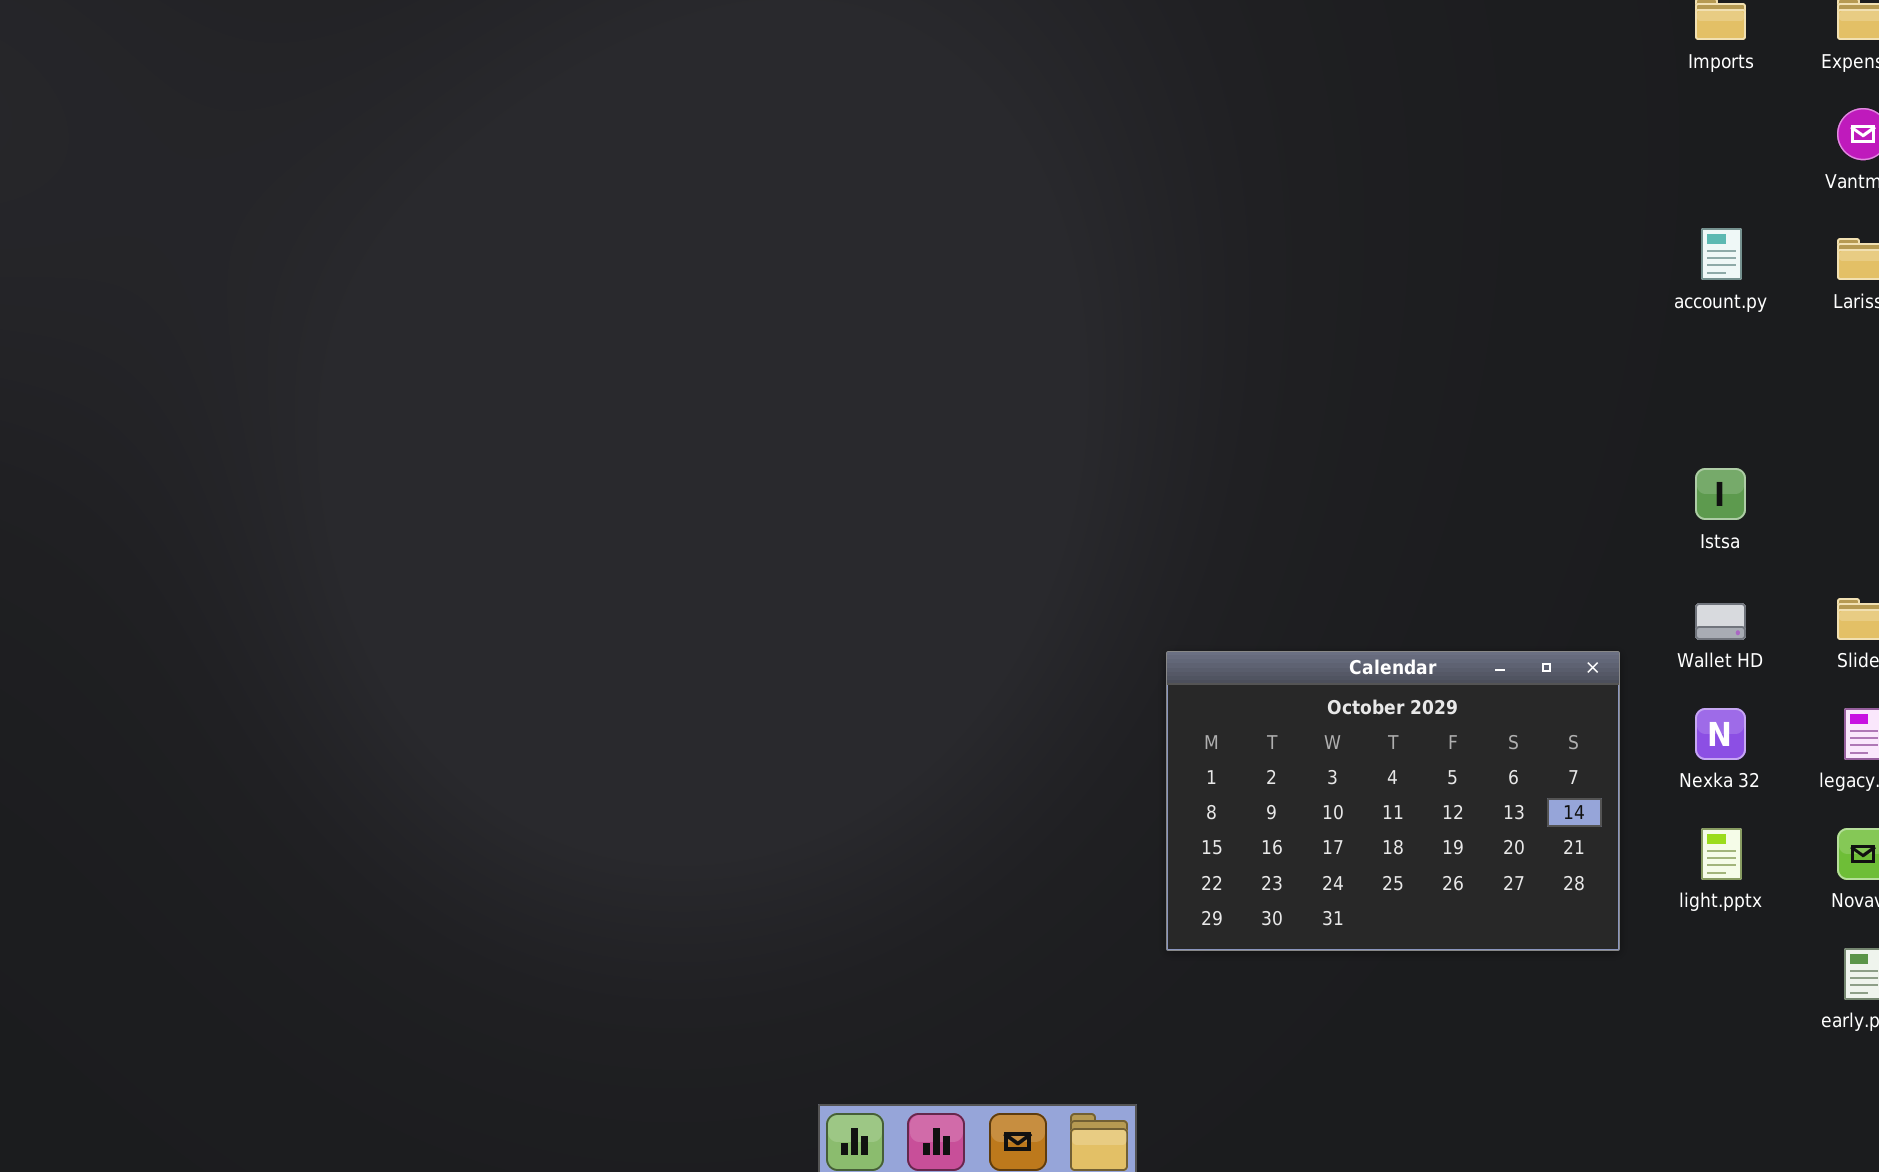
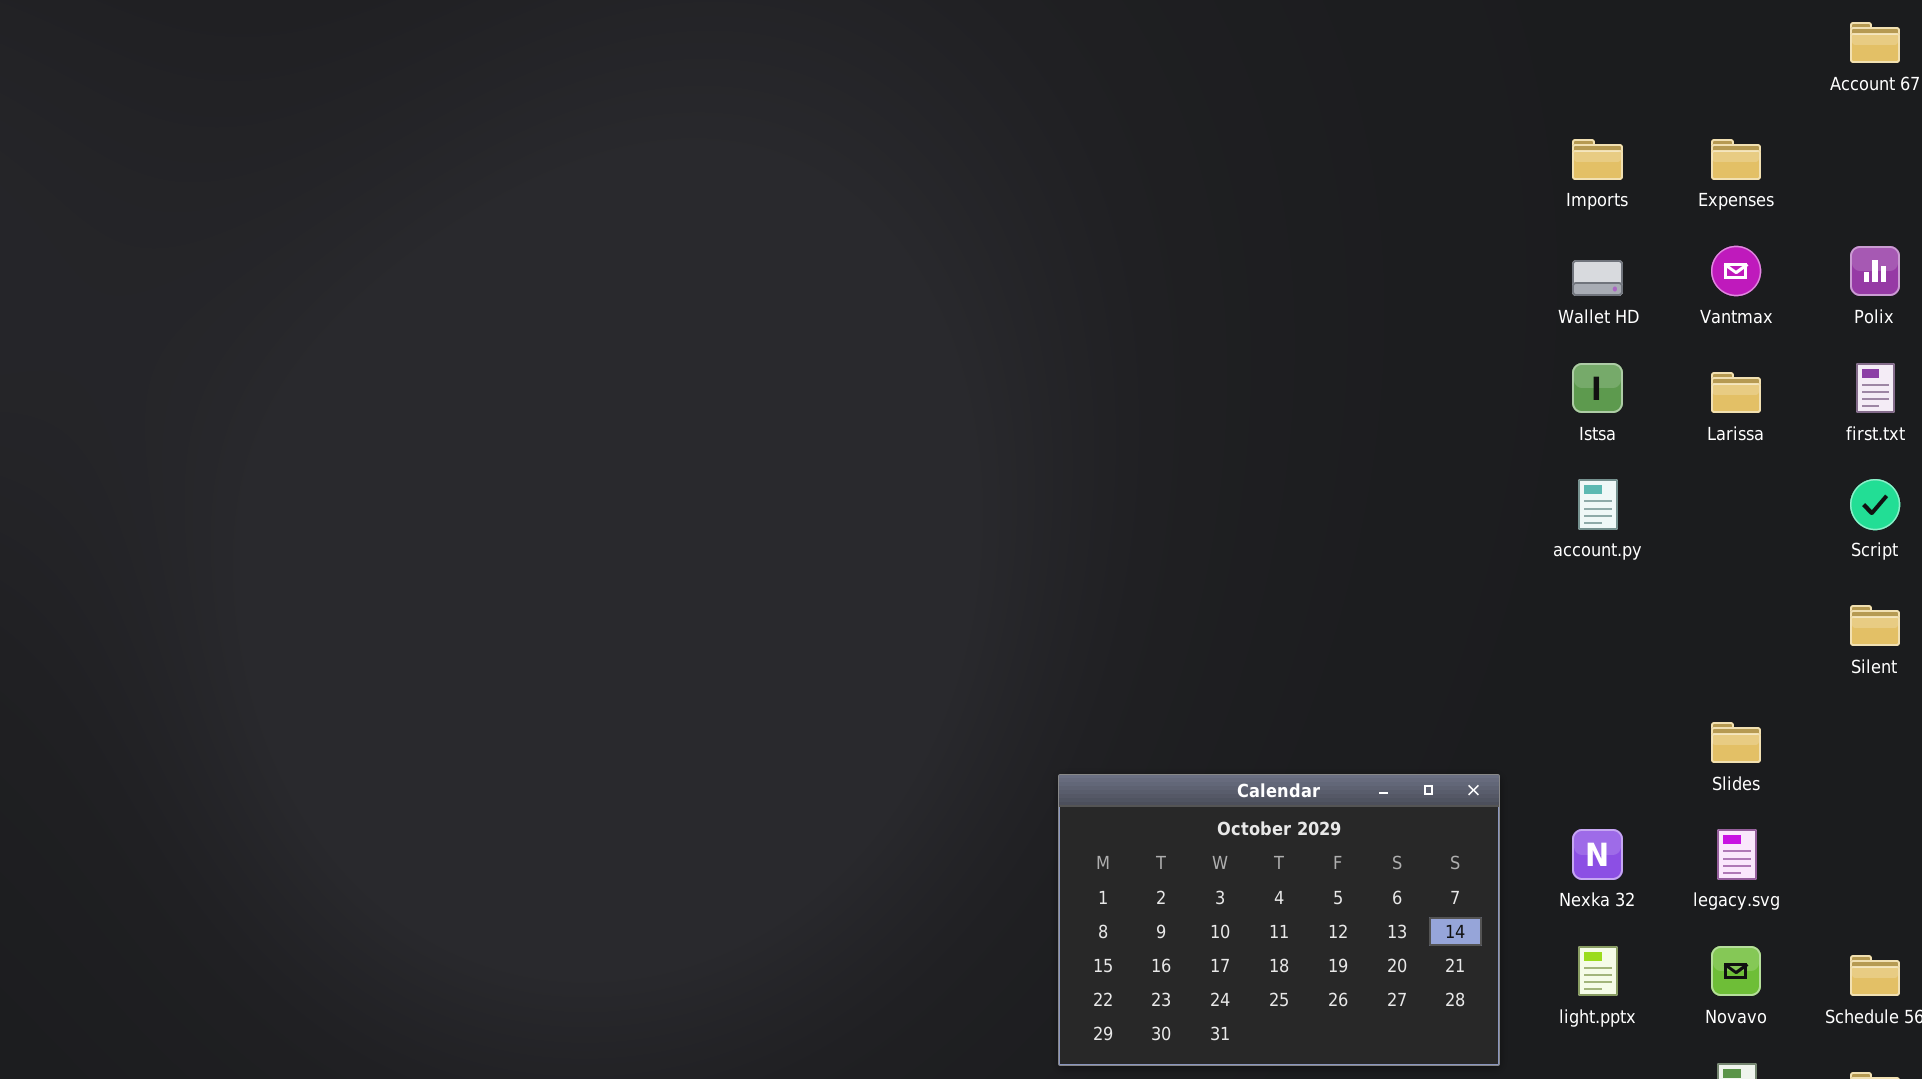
account.py: [1701,228,1742,280] -> [1578,479,1618,530], moved
Istsa: [1695,468,1746,520] -> [1572,363,1623,413], moved
Wallet HD: [1695,603,1746,640] -> [1572,260,1623,296], moved

